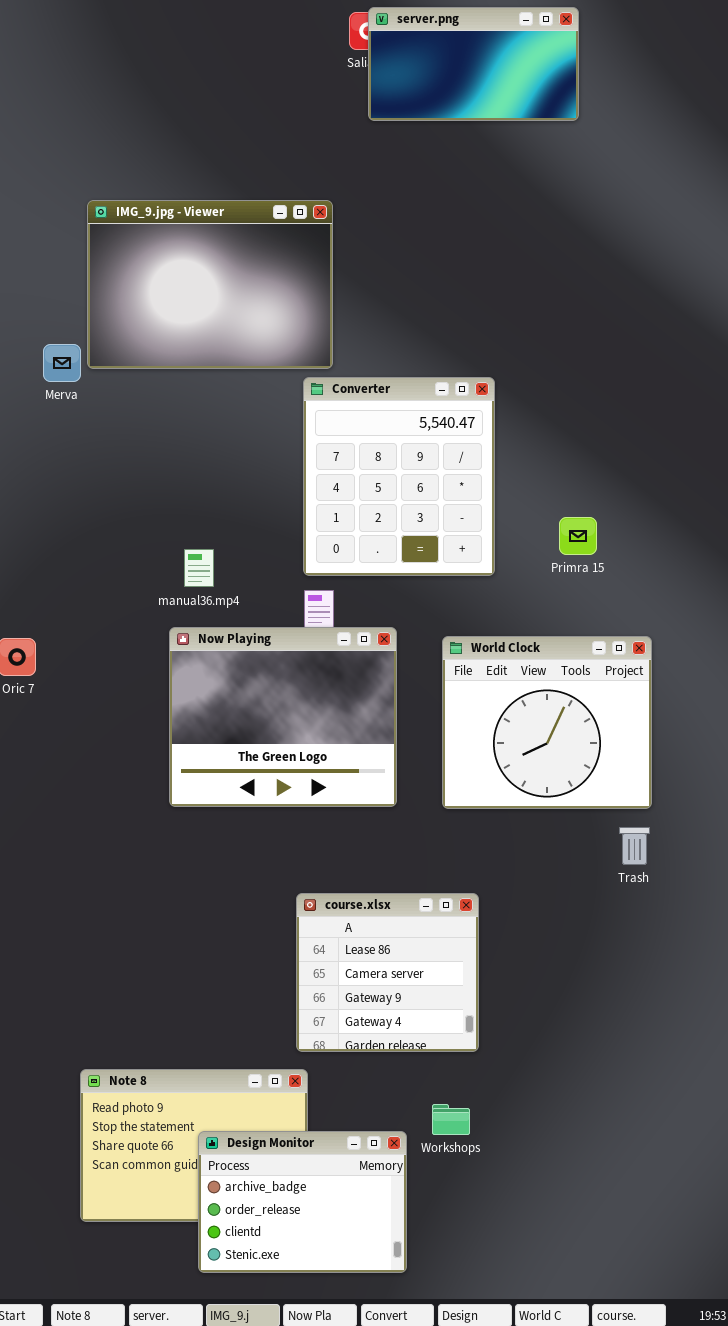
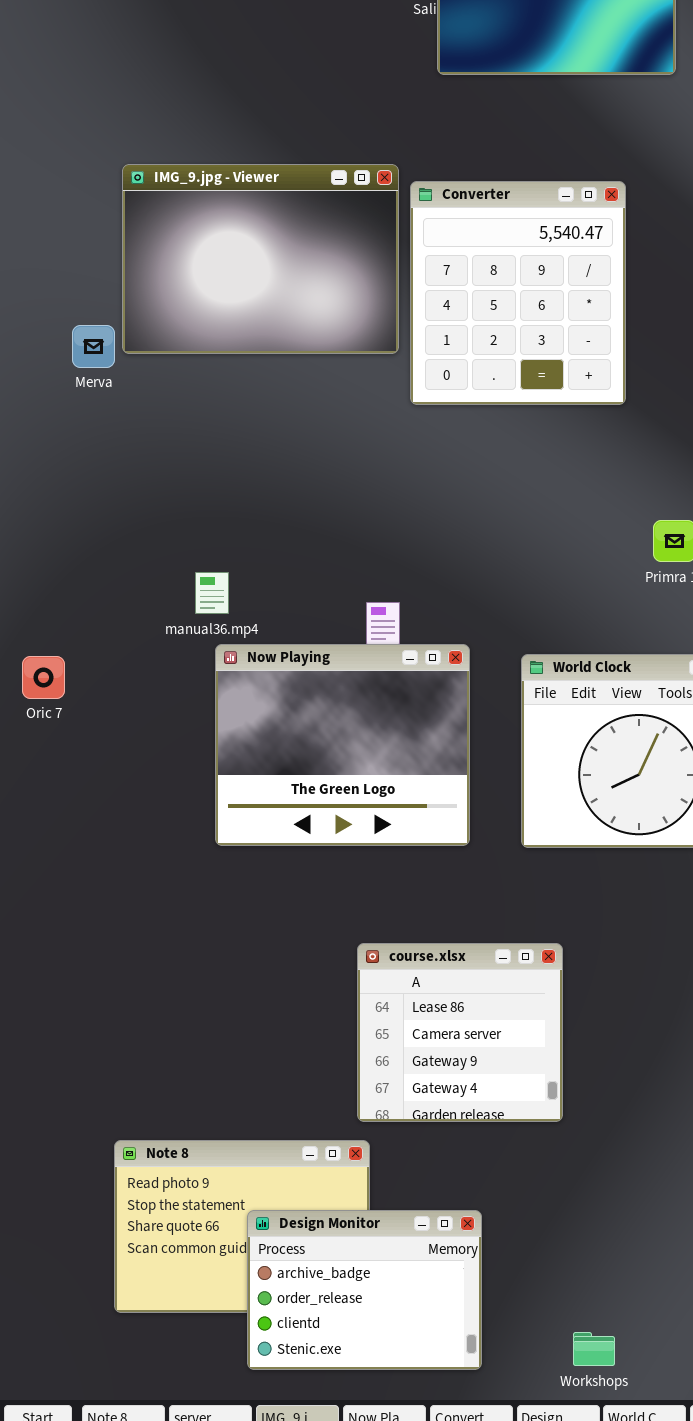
Converter: [303,377,495,576] -> [410,181,626,405], moved
manual36.mp4: [184,549,214,587] -> [195,572,229,614], moved
Workshops: [432,1104,470,1135] -> [573,1332,615,1366], moved

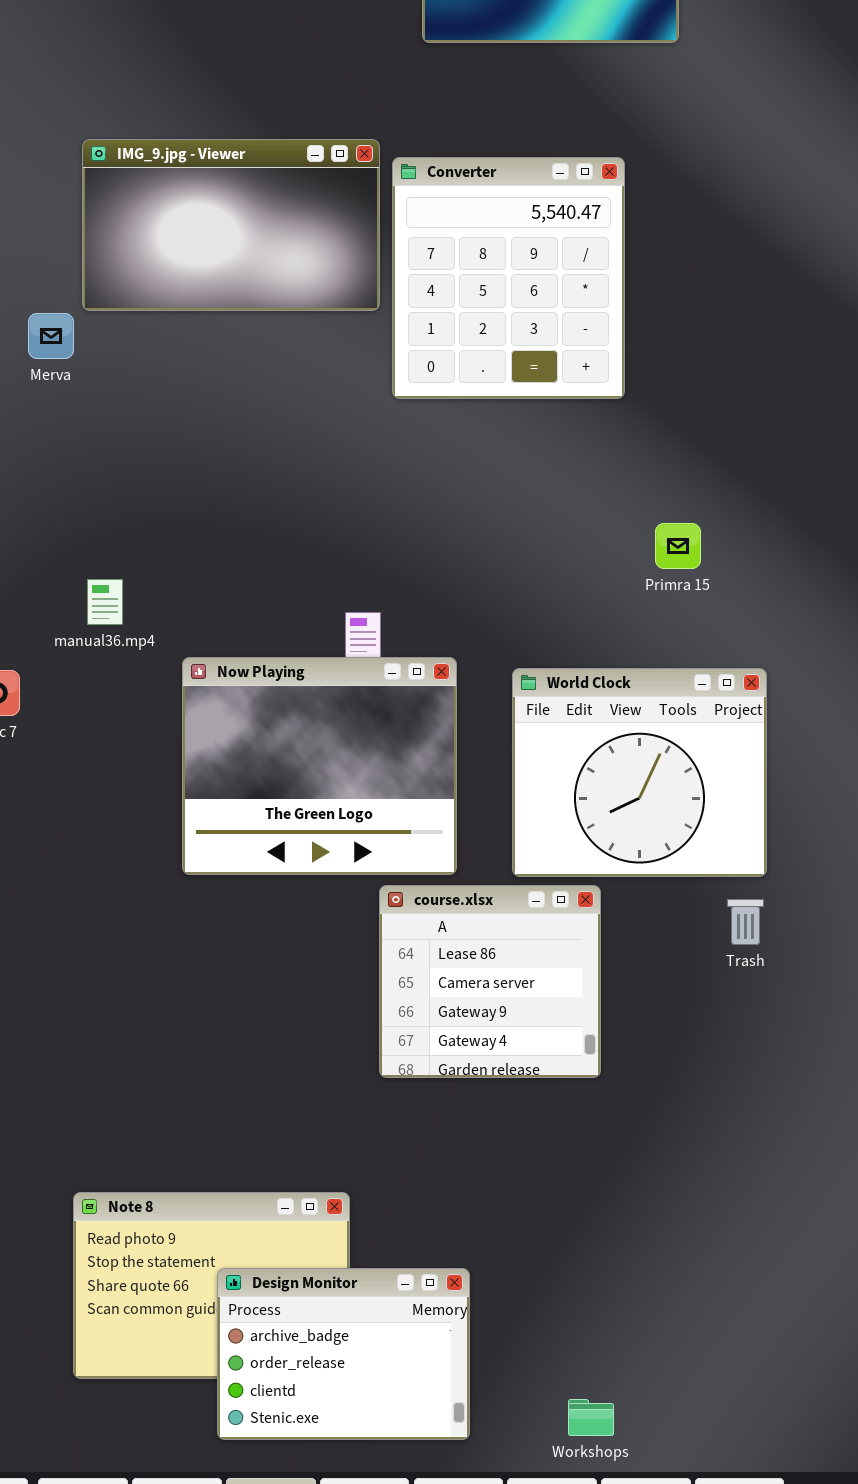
IMG_9.jpg - Viewer: [122,164,399,354] -> [82,139,380,311], resized
manual36.mp4: [195,572,229,614] -> [87,579,123,625], moved
course.xlsx: [357,943,563,1122] -> [379,885,601,1078], moved

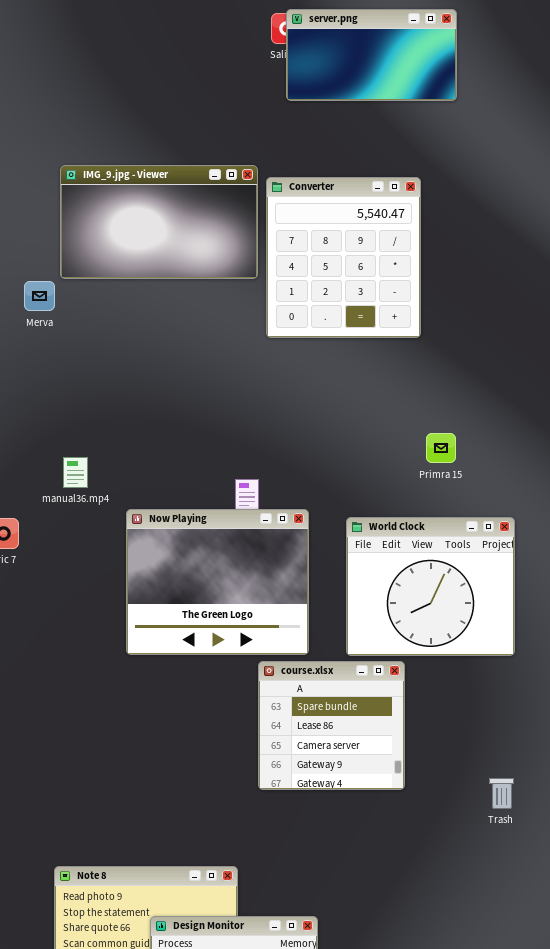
Primra 15: [655,523,701,569] -> [426,433,456,463], moved
course.xlsx: [379,885,601,1078] -> [258,661,405,790], scrolled up 1 row
Trash: [727,899,764,945] -> [489,778,514,809], moved

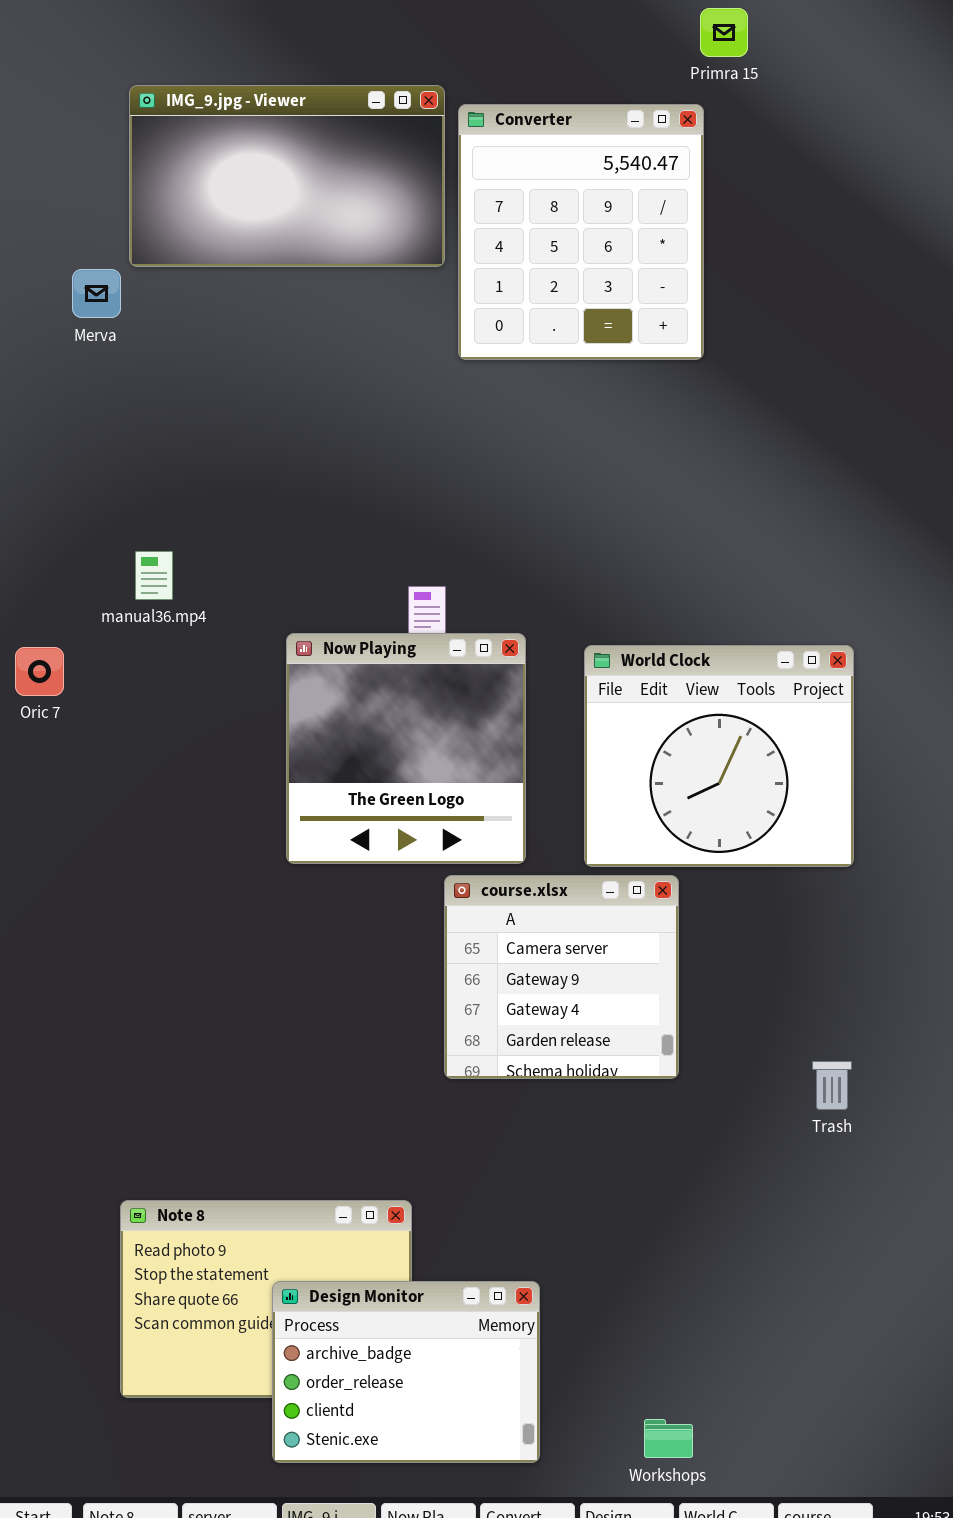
Primra 15: [426,433,456,463] -> [700,8,748,57], moved
Now Playing: [126,509,309,655] -> [286,633,526,864], resized
course.xlsx: [258,661,405,790] -> [444,875,679,1079], scrolled down 2 rows

